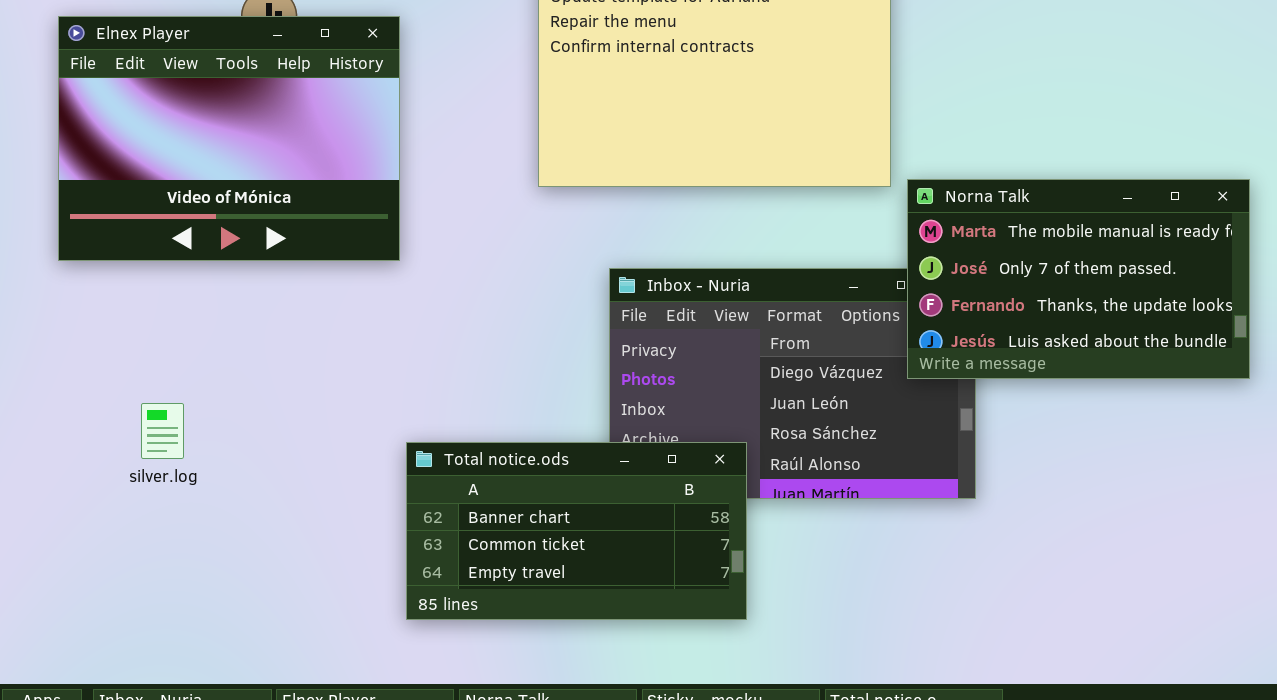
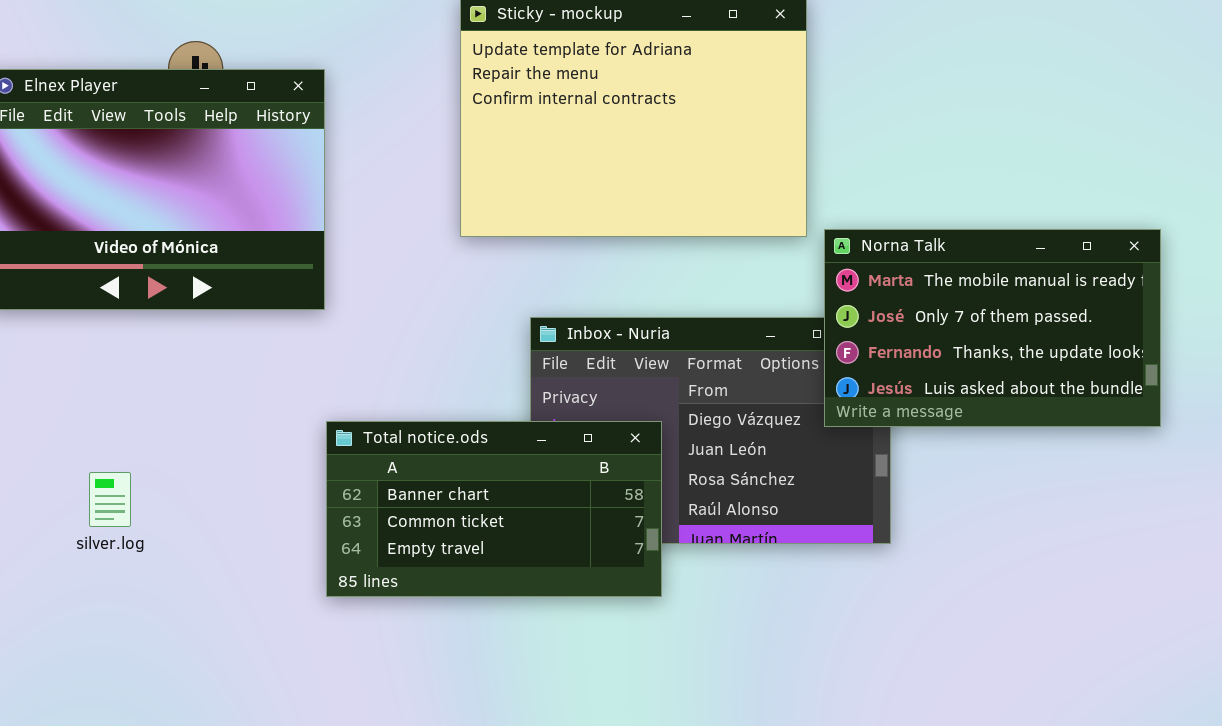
silver.log: [141,403,184,459] -> [89,472,131,527], moved
Total notice.ods: [406,442,747,620] -> [326,421,662,597], moved

